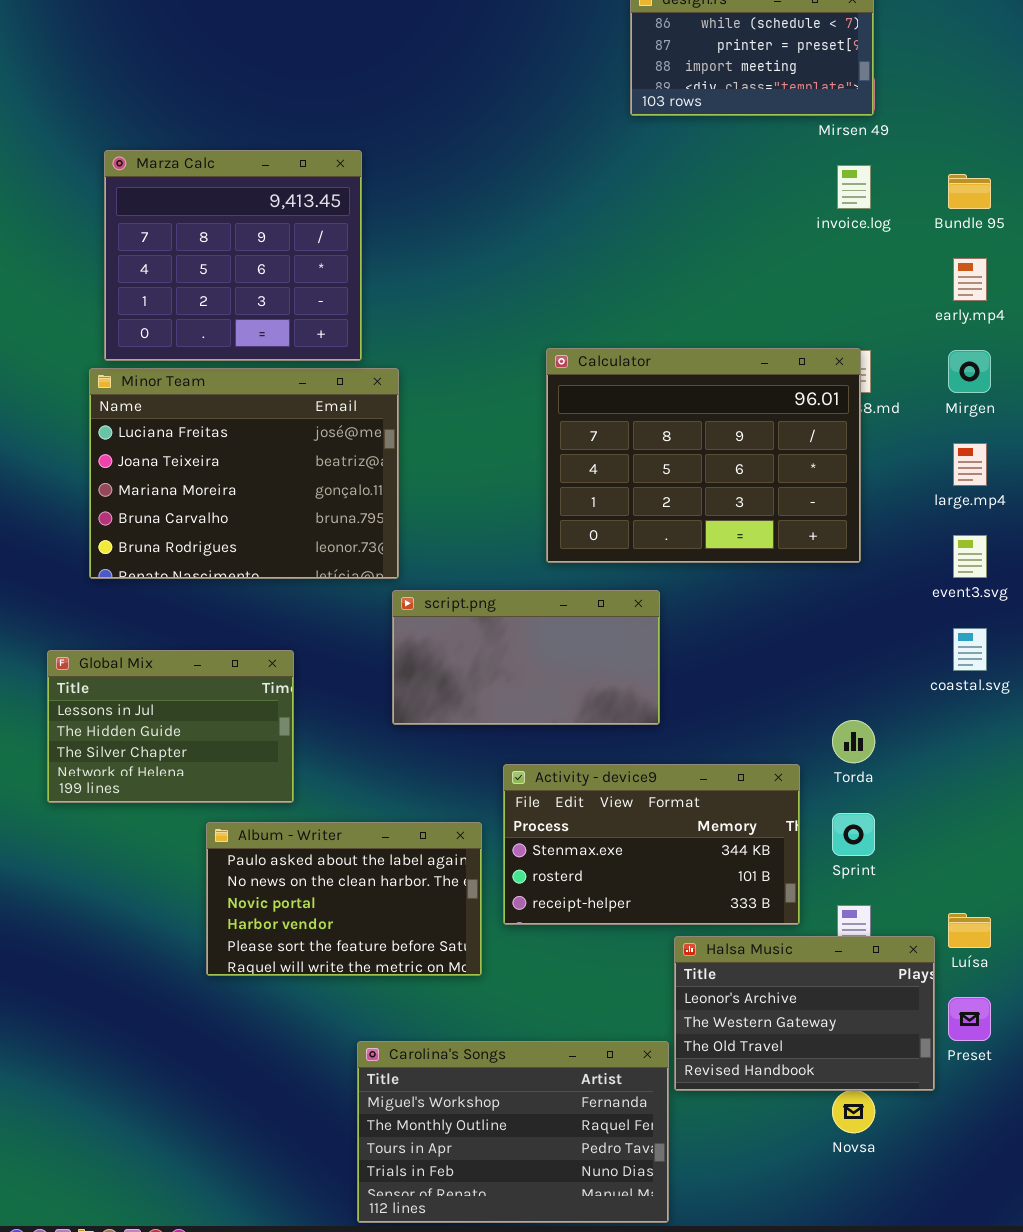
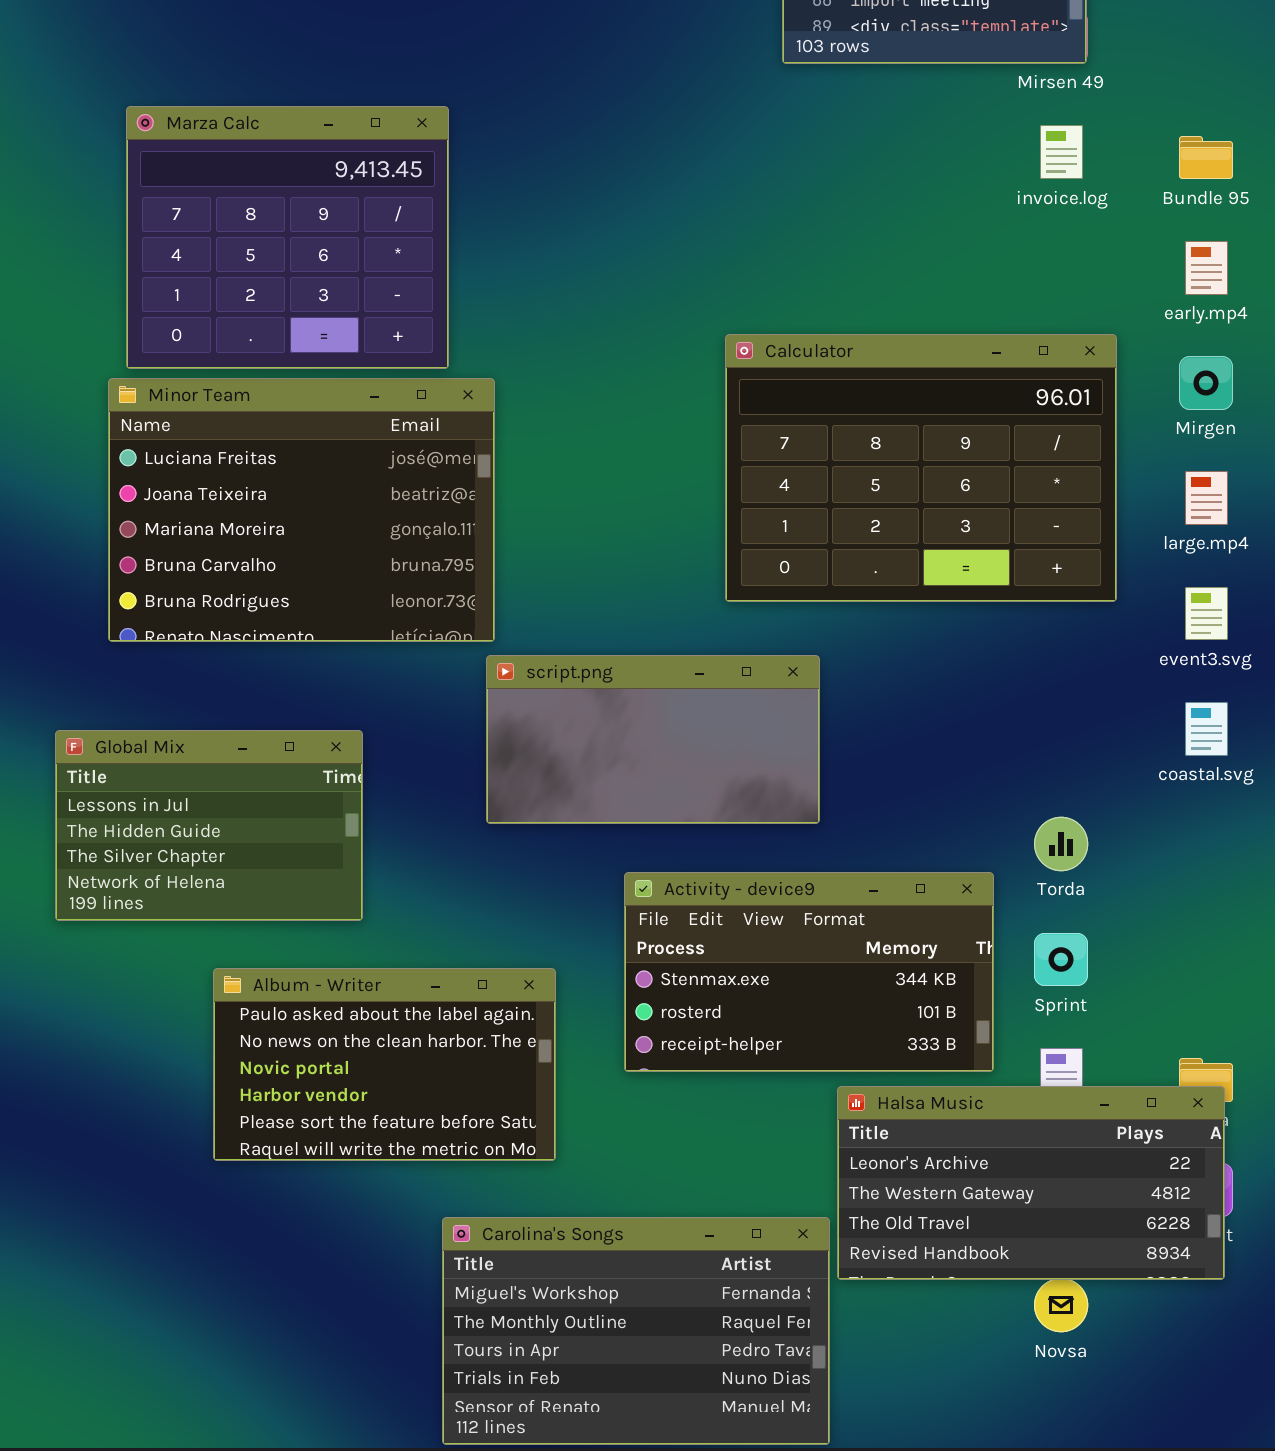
Calculator: [546,348,861,563] -> [725,334,1117,602], moved
Album - Writer: [206,822,482,976] -> [213,968,556,1161], moved
Halsa Music: [674,936,935,1091] -> [837,1086,1225,1280], resized

